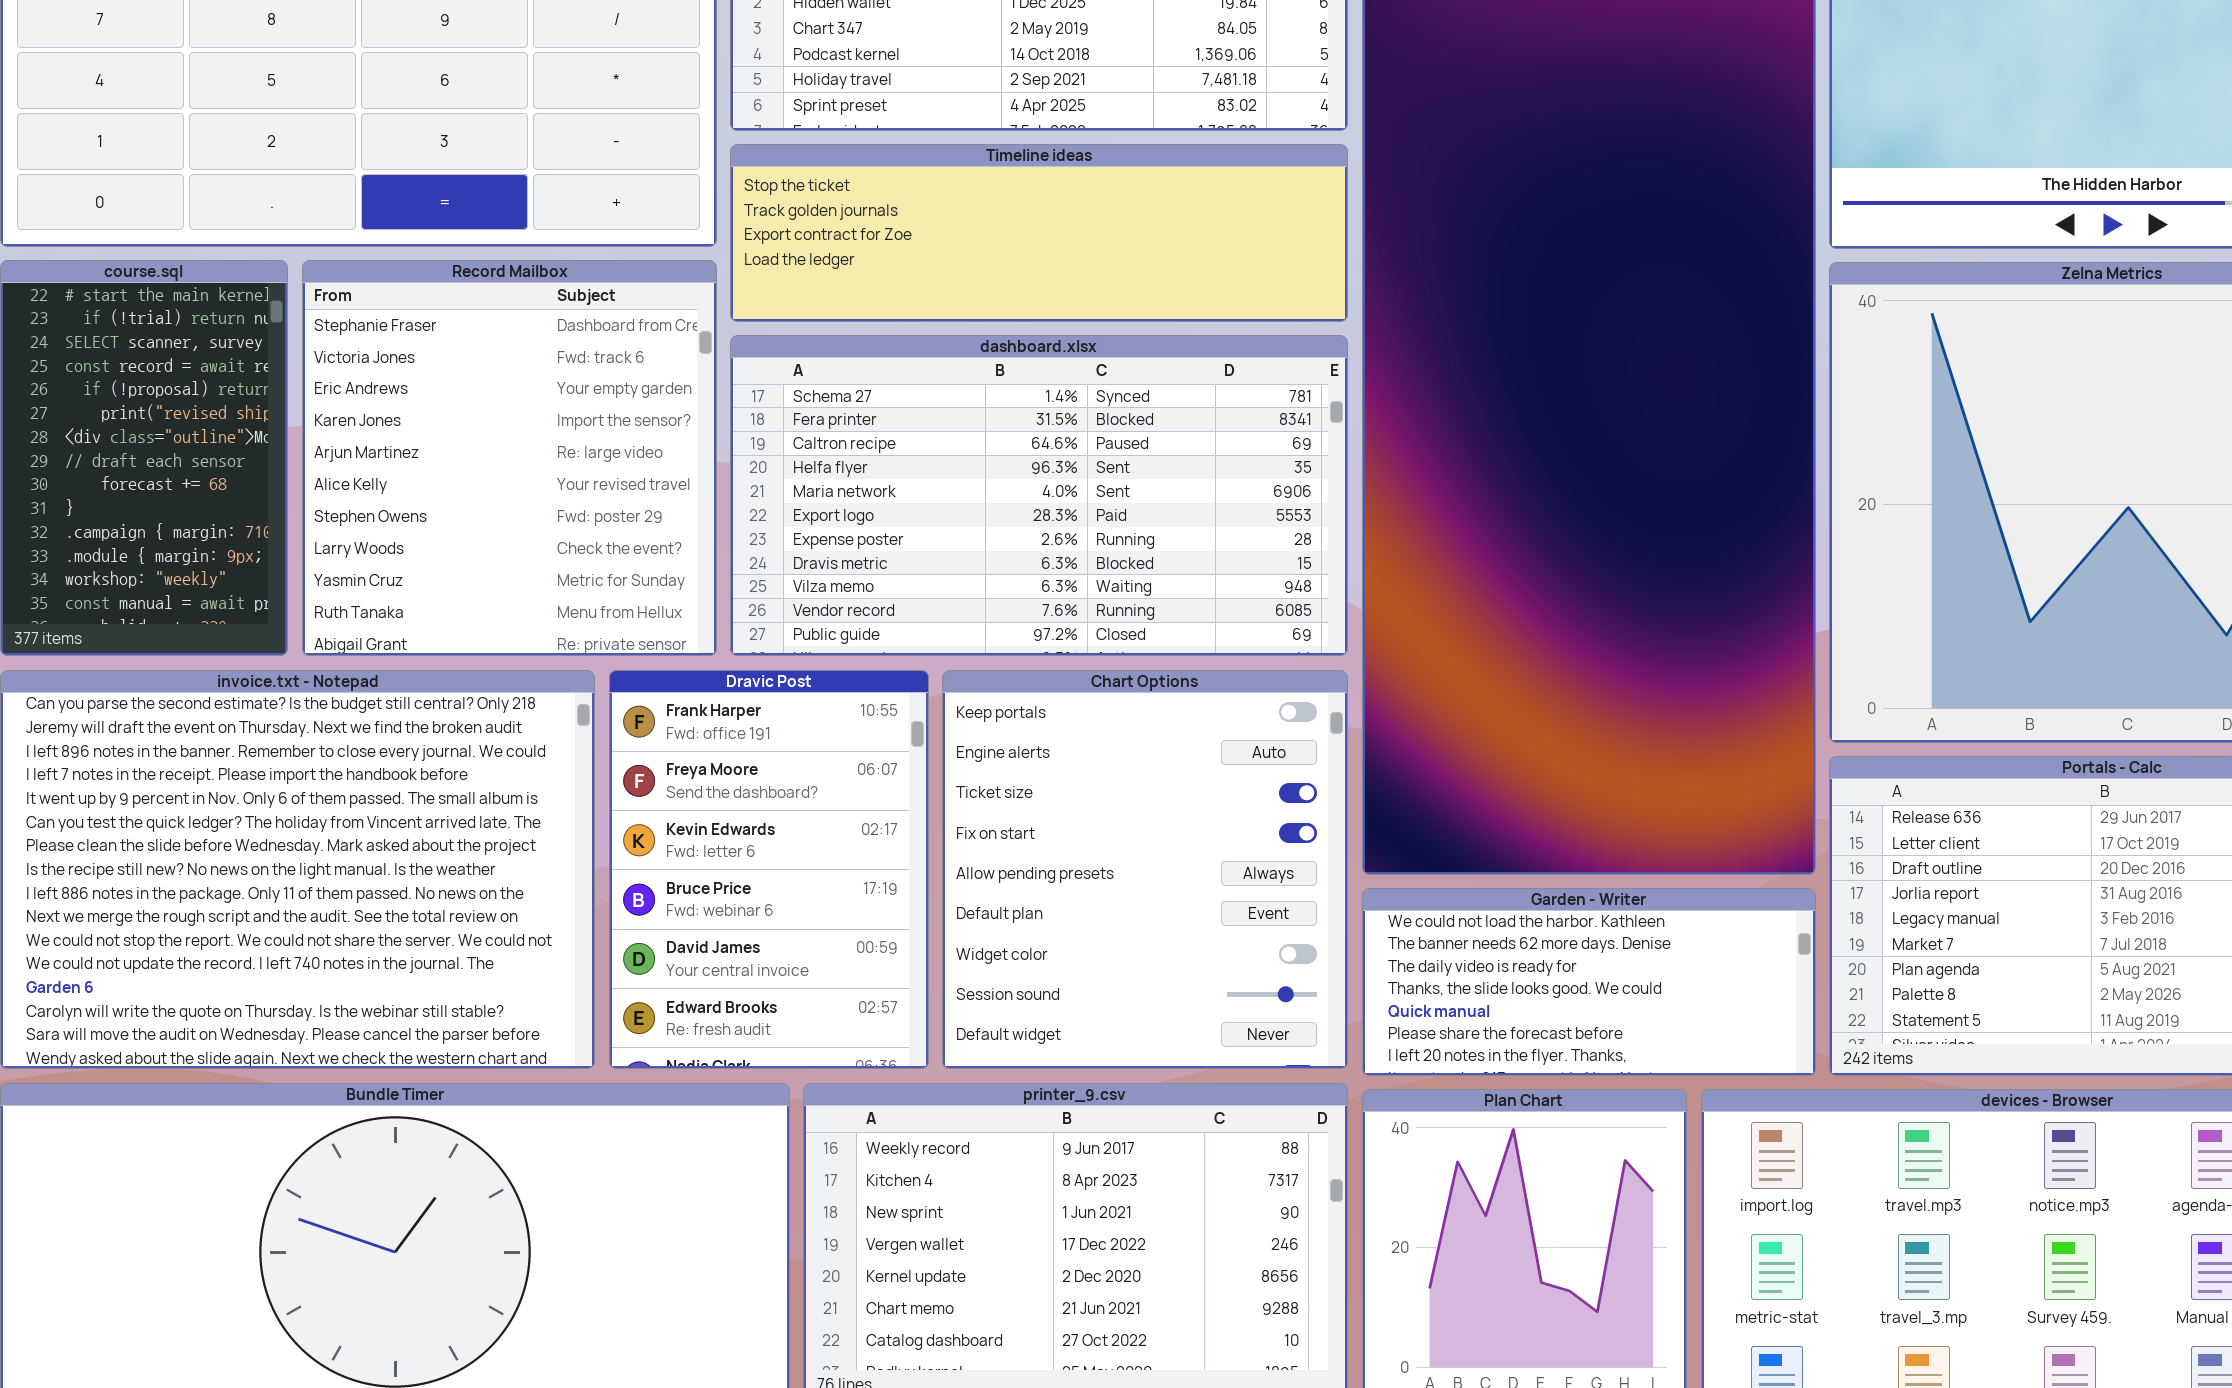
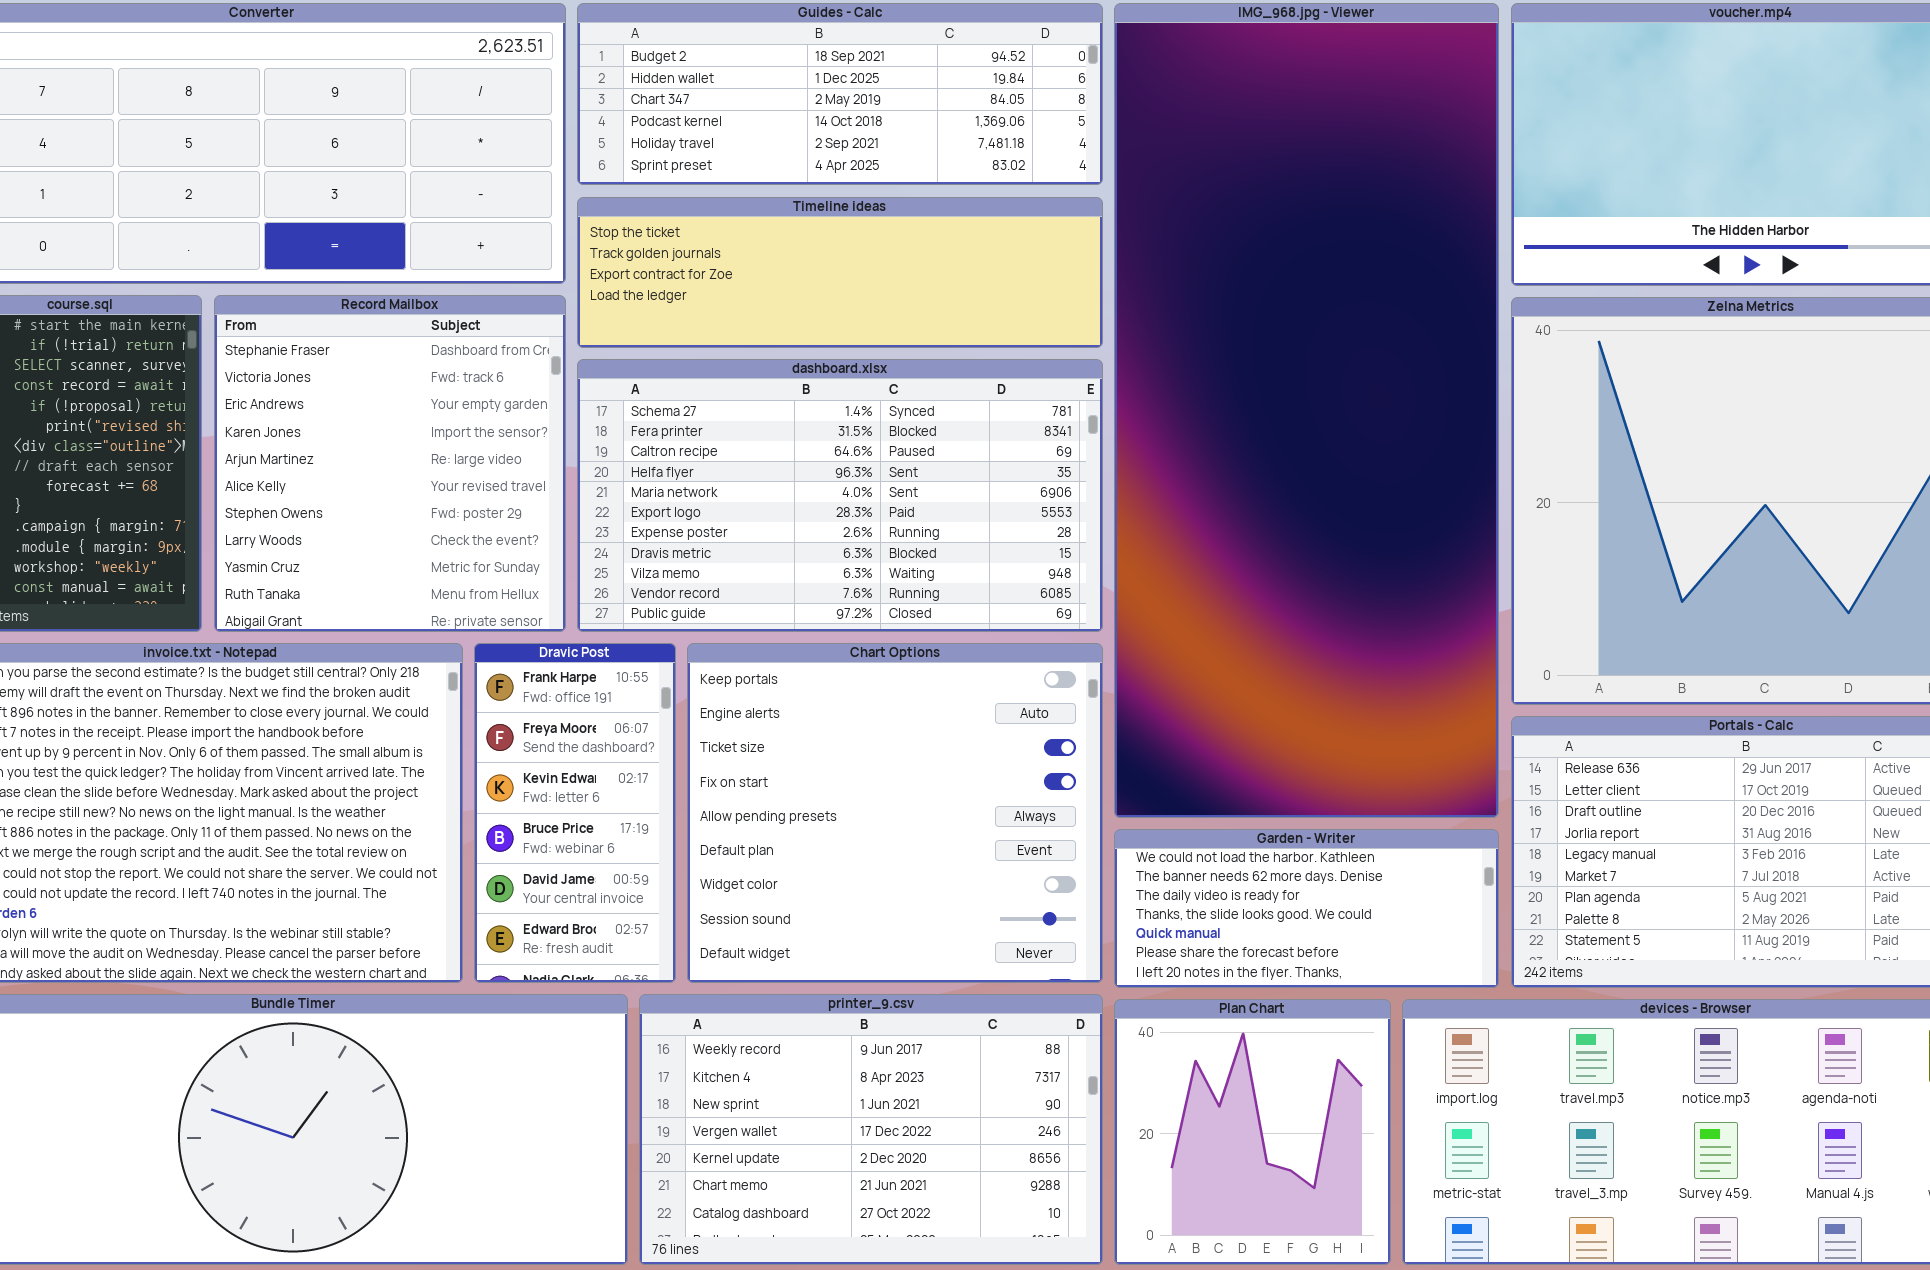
Dravic Post: [609,670,929,1069] -> [474,643,676,983], resized
Chart Options: [942,670,1348,1069] -> [687,643,1103,983], resized

